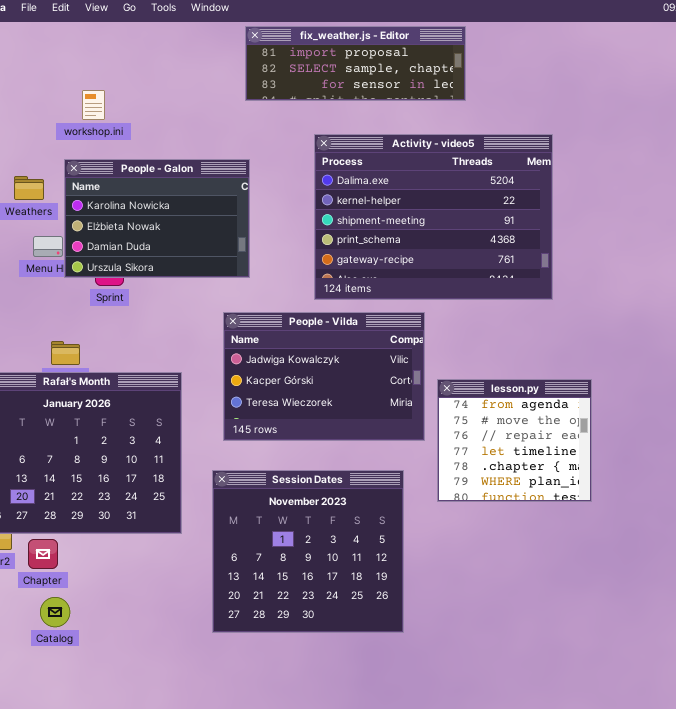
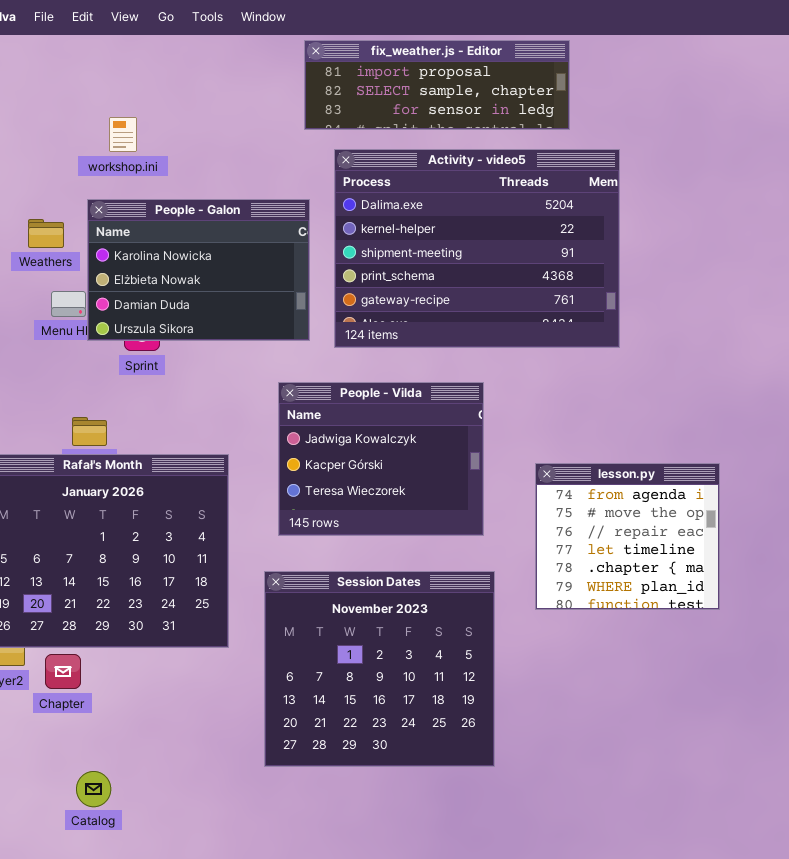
Activity - video5: [314,134,553,300] -> [334,149,620,348], moved
People - Vilda: [223,312,425,441] -> [278,382,484,536], resized
Catalog: [40,597,70,627] -> [76,771,111,807], moved

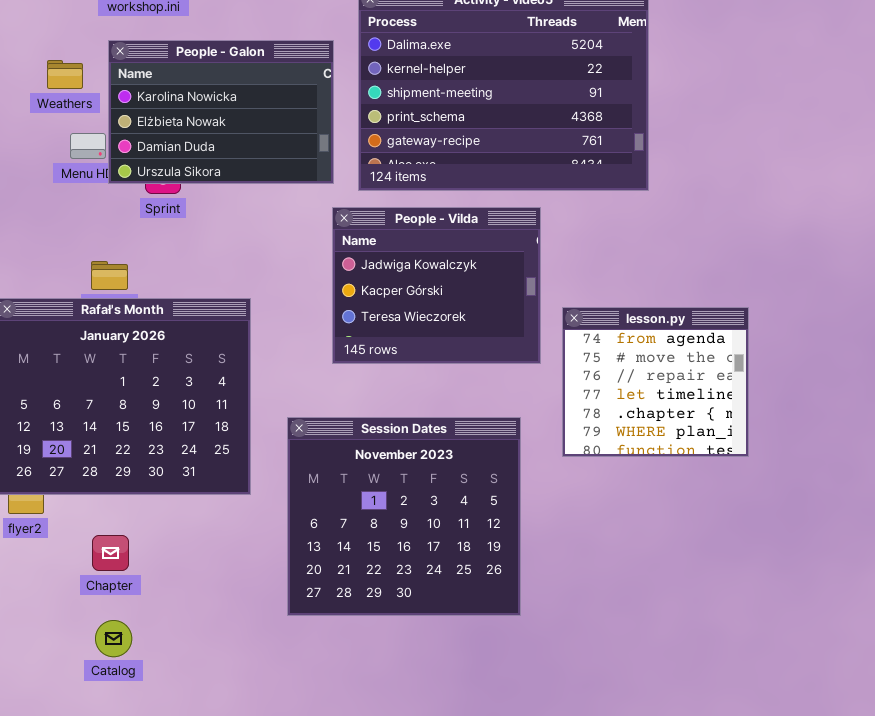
People - Vilda: [278,382,484,536] -> [332,207,541,364], moved
Chapter: [45,654,81,689] -> [92,535,129,571], moved

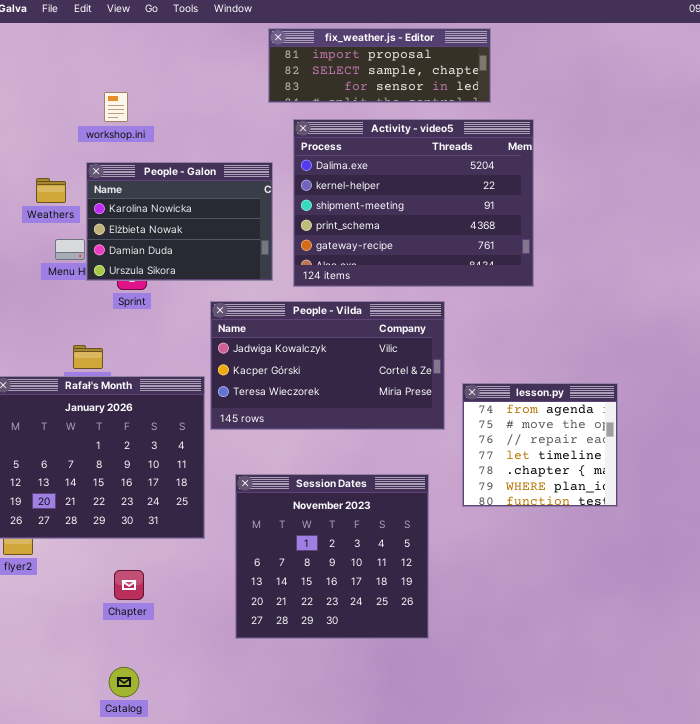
People - Vilda: [332,207,541,364] -> [210,301,445,430], resized
Chapter: [92,535,129,571] -> [114,570,144,600], moved
Catalog: [95,620,132,657] -> [109,667,139,697], moved

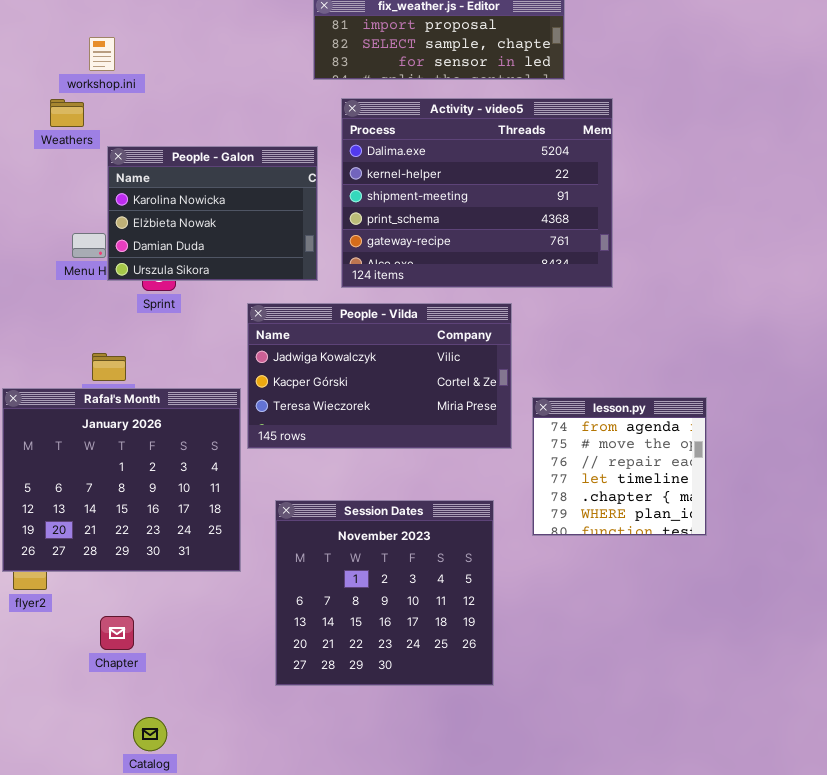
workshop.ini: [104,92,128,122] -> [89,37,115,71], moved
Weathers: [36,178,66,203] -> [50,99,84,127], moved
Chapter: [114,570,144,600] -> [100,616,134,650], moved

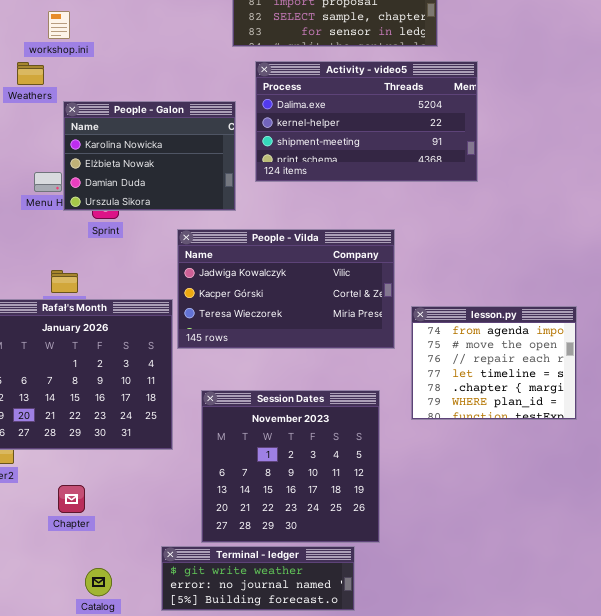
Activity - video5: [341,98,613,288] -> [255,61,478,182], resized
lesson.py: [532,397,707,536] -> [411,306,577,420], resized
Terminal - ledger: none -> [161,546,355,611], opened

